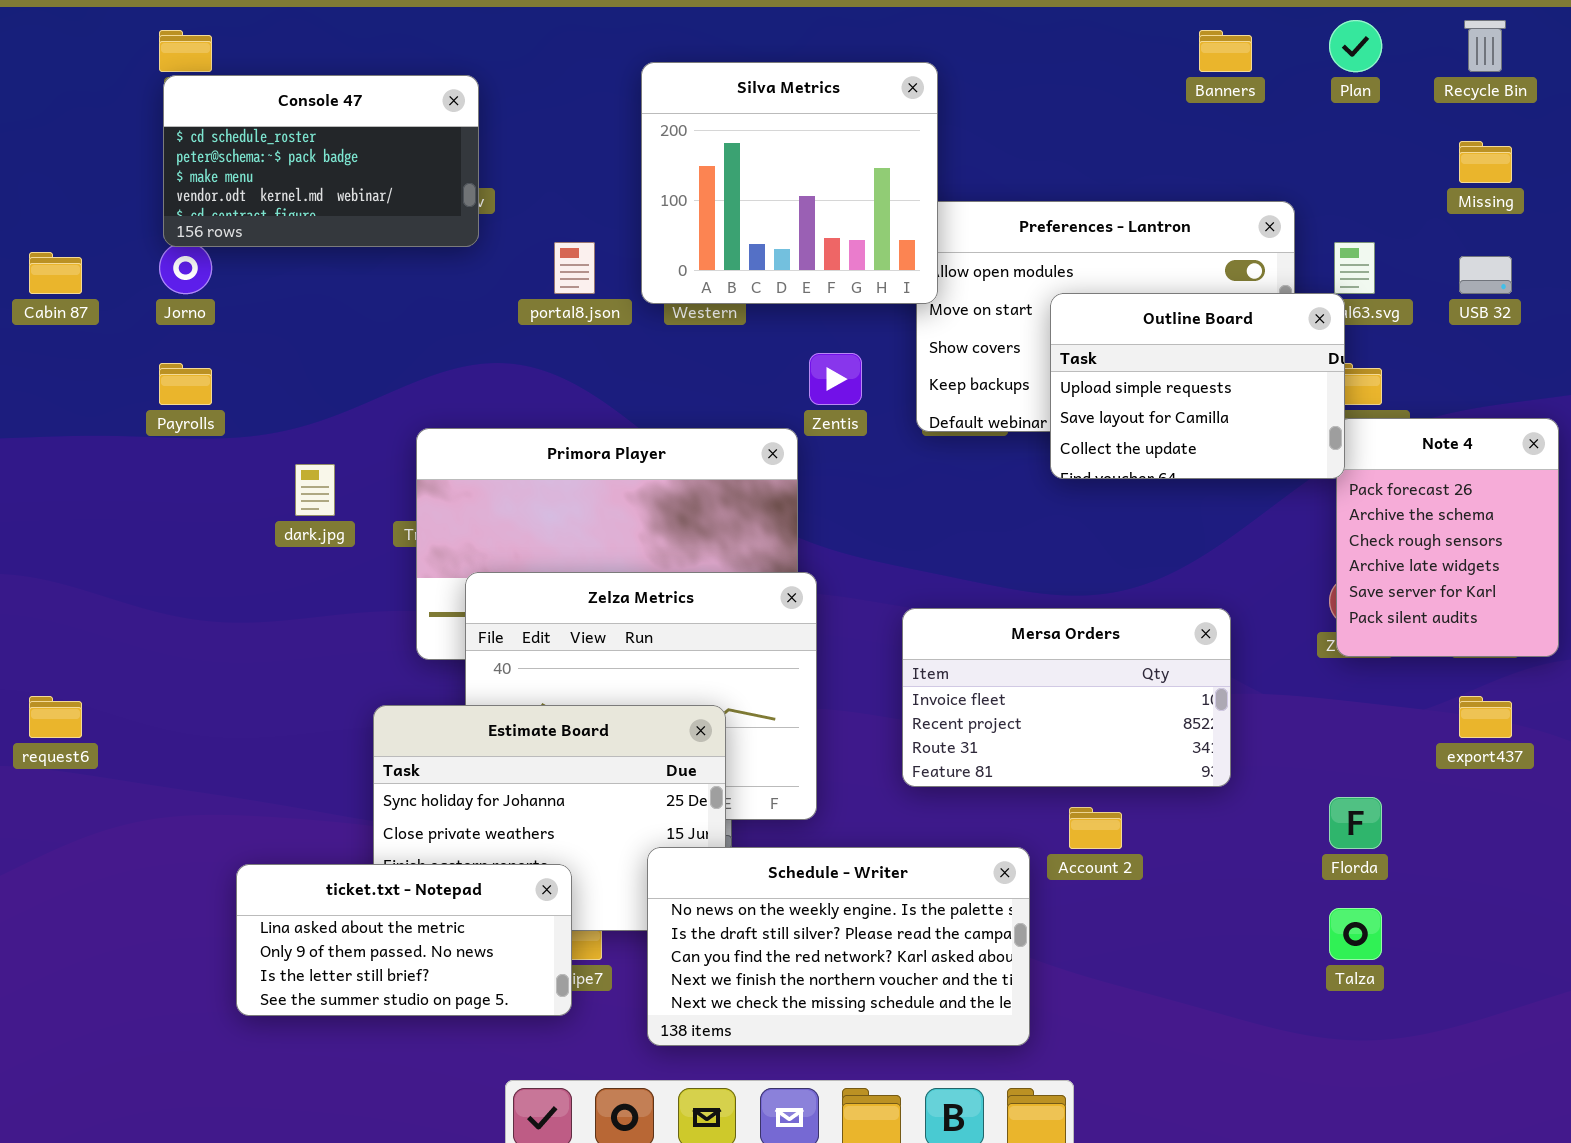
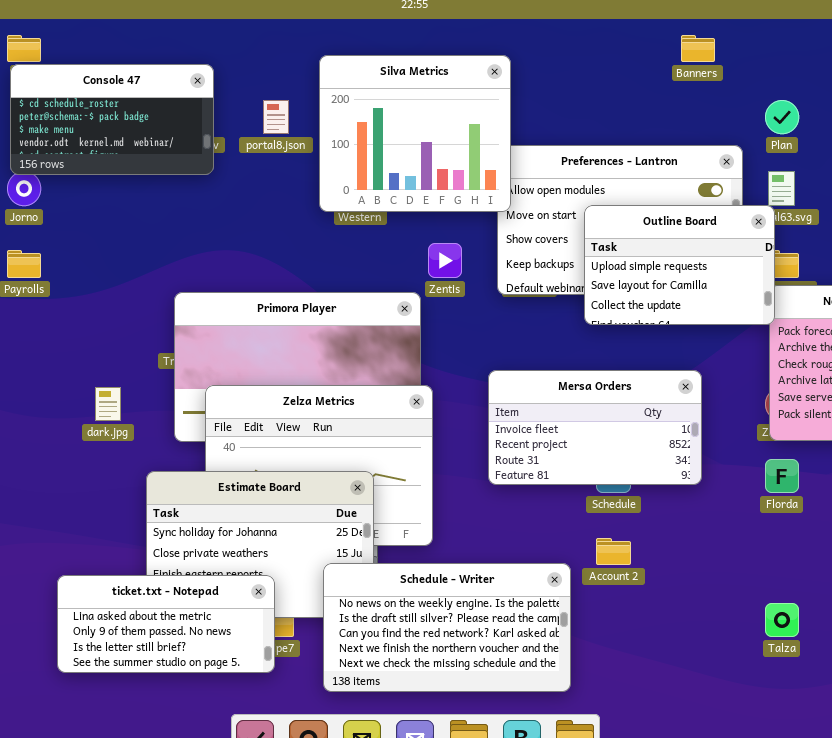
Plan: [1329,20,1382,72] -> [765,100,799,134], moved
portal8.json: [554,242,595,294] -> [263,100,289,134], moved
dark.jpg: [295,464,335,516] -> [95,387,121,421], moved
Mersa Orders: [902,608,1231,787] -> [488,370,702,485], moved
Florda: [1329,797,1382,849] -> [765,459,799,493], moved

